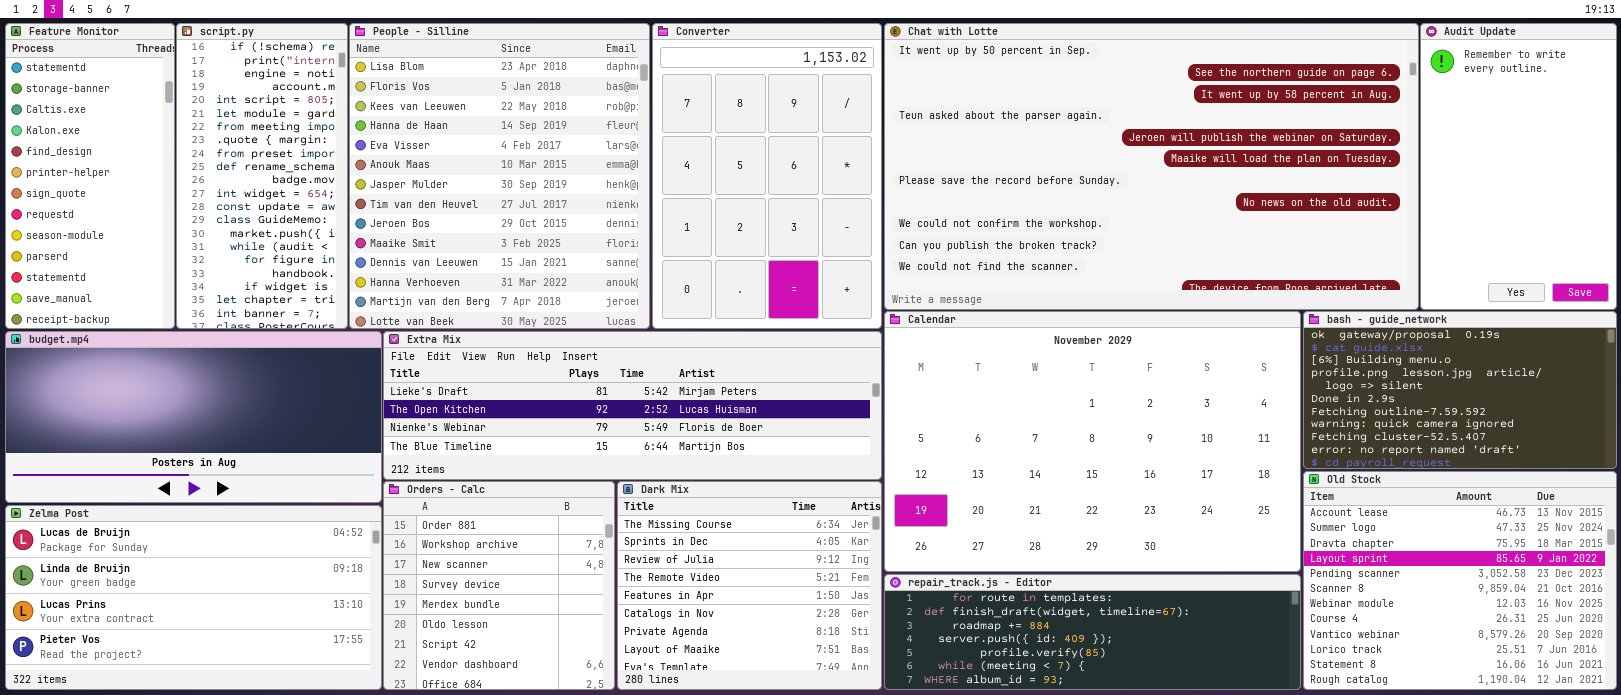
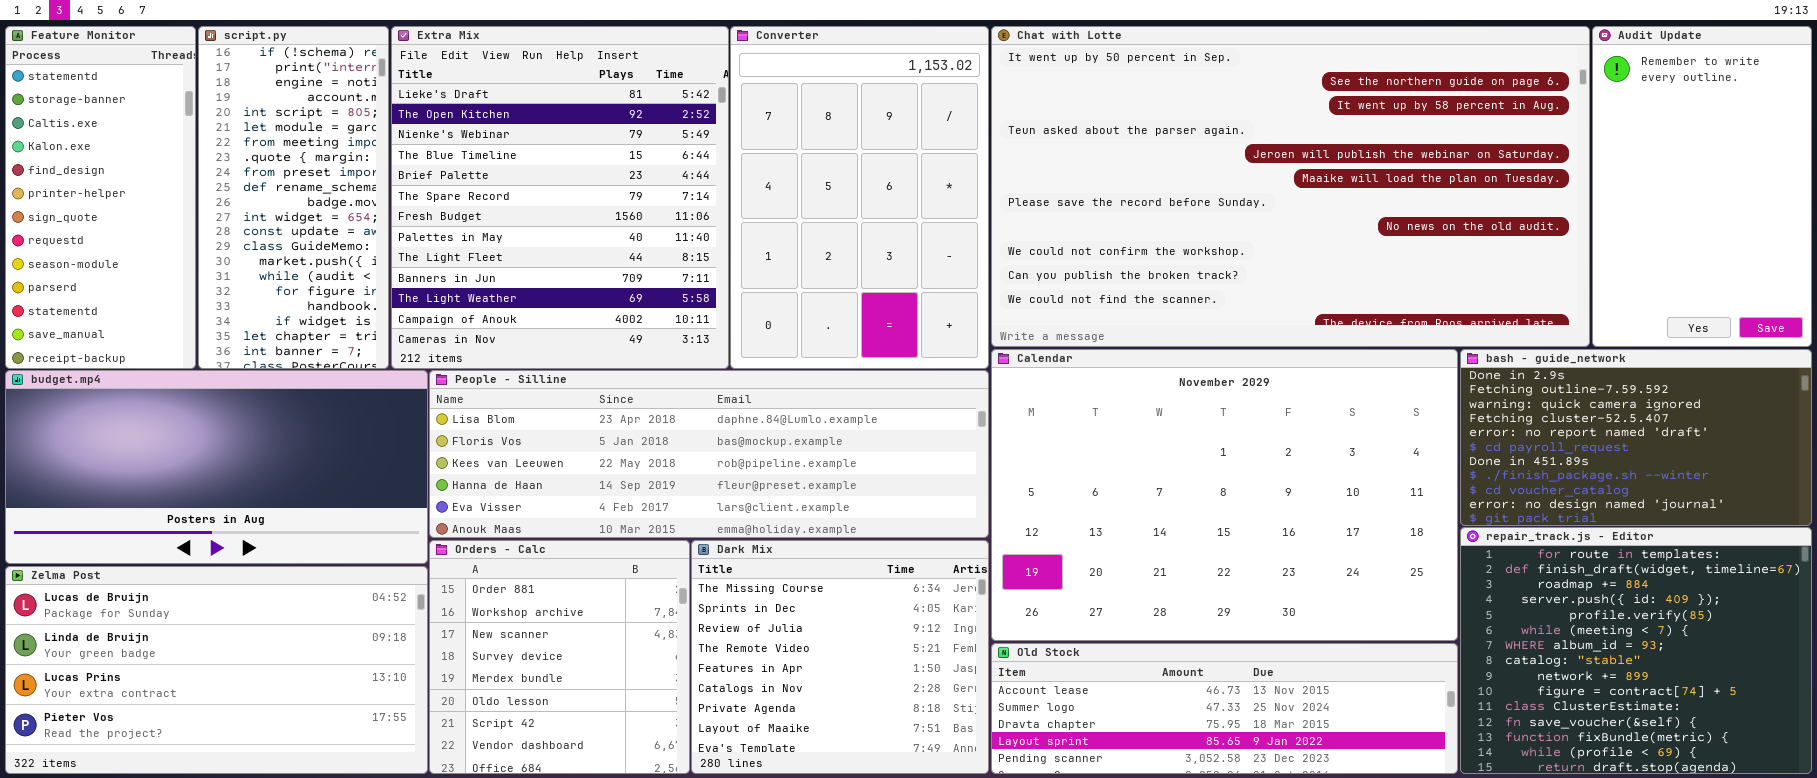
People - Silline: [349,23,650,329] -> [429,370,989,538], moved, resized
bash - guide_network: [1303,311,1617,469] -> [1460,349,1812,526], scrolled down 5 rows
Extra Mix: [383,331,882,480] -> [391,26,729,369], moved, resized
Old Stock: [1303,471,1617,690] -> [991,643,1458,774], moved, resized
repair_track.js - Editor: [884,574,1301,690] -> [1460,527,1812,774], moved, resized

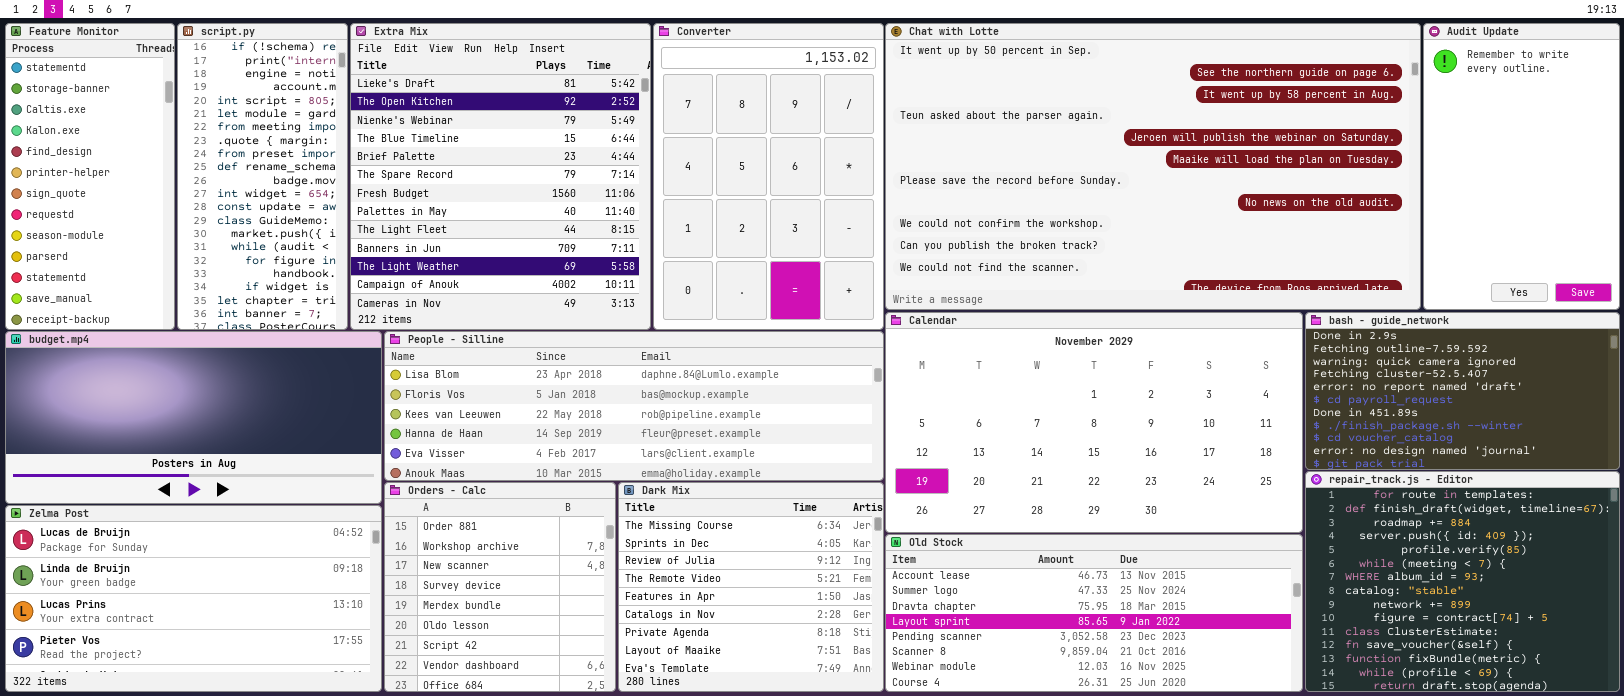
Calendar: [991,349,1458,641] -> [885,312,1303,533], resized
Old Stock: [991,643,1458,774] -> [885,534,1303,692], resized

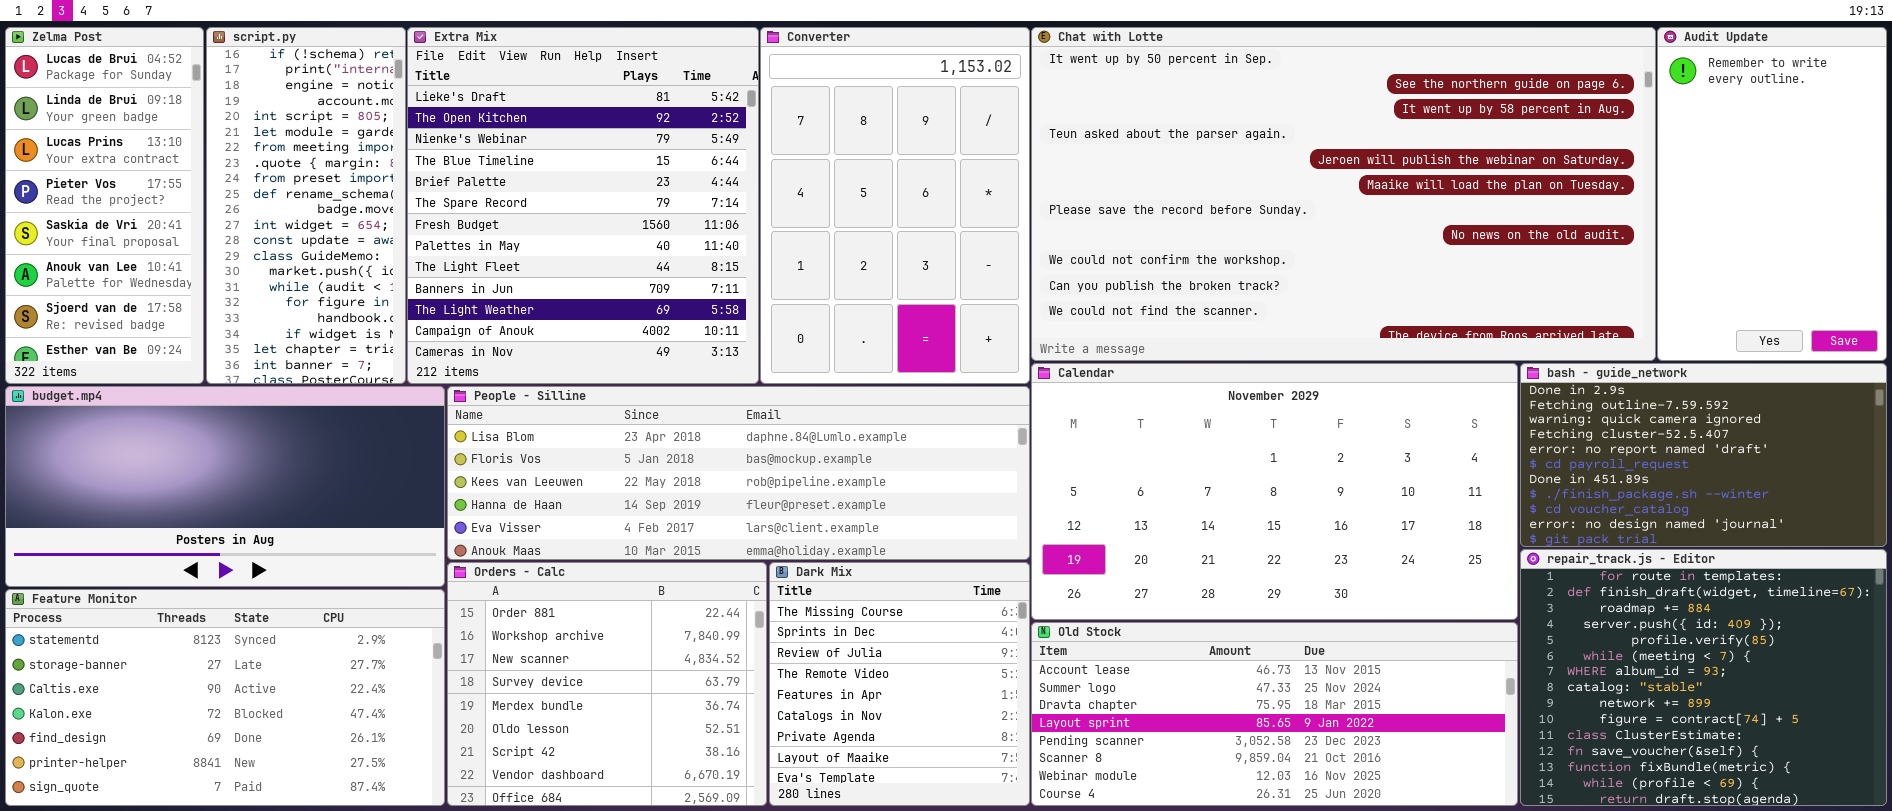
Feature Monitor: [5,23,175,330] -> [5,589,445,806], moved, resized
Orders - Calc: [384,482,616,692] -> [447,562,767,806], resized
Dark Mix: [618,482,884,692] -> [769,562,1030,806], resized
Zelma Post: [5,505,382,692] -> [5,27,204,384], moved, resized

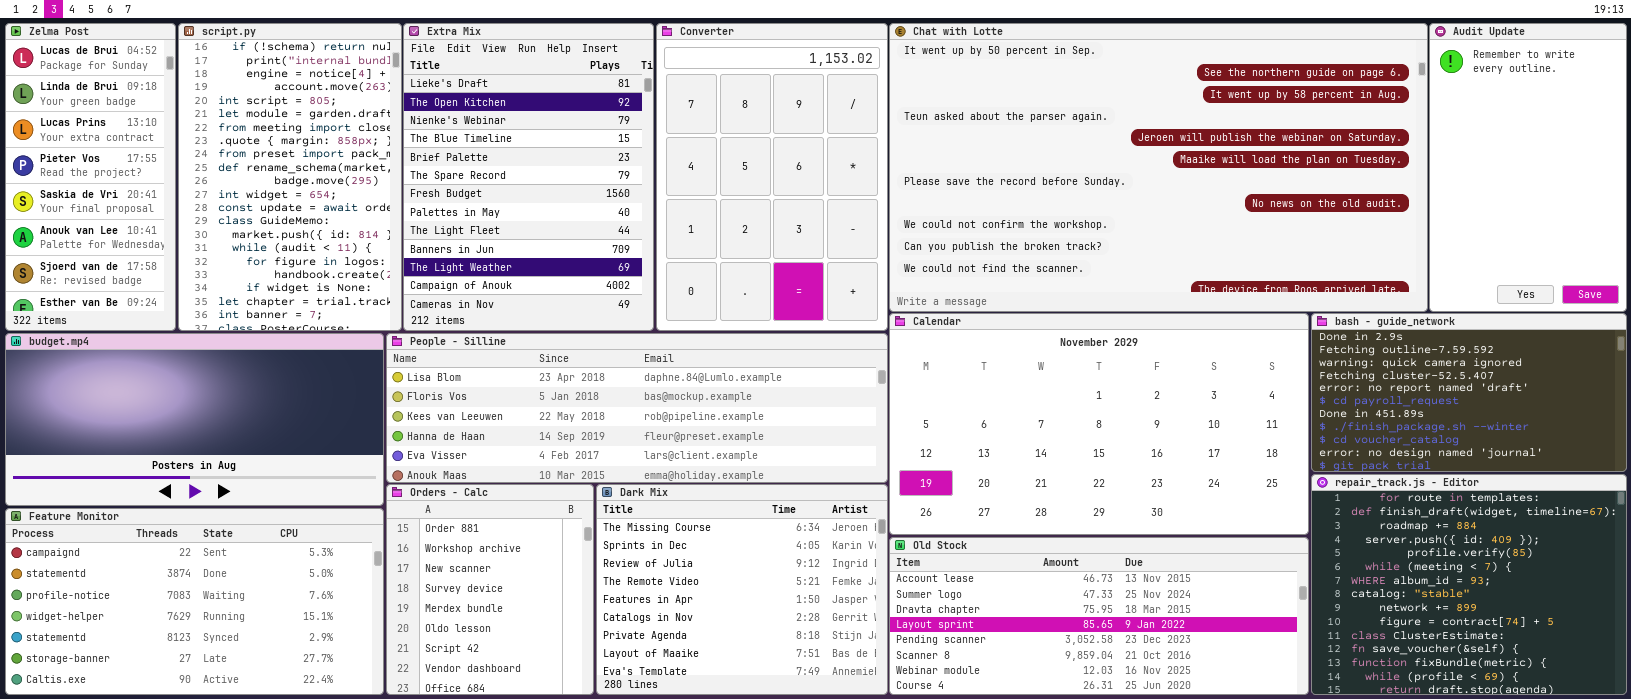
script.py: [206,27,406,384] -> [178,23,402,331], resized
Extra Mix: [407,27,759,384] -> [403,23,654,331], resized
Orders - Calc: [447,562,767,806] -> [386,484,594,695], resized
Dark Mix: [769,562,1030,806] -> [596,484,888,695], resized
Feature Monitor: [5,589,445,806] -> [5,508,384,695], scrolled up 4 rows

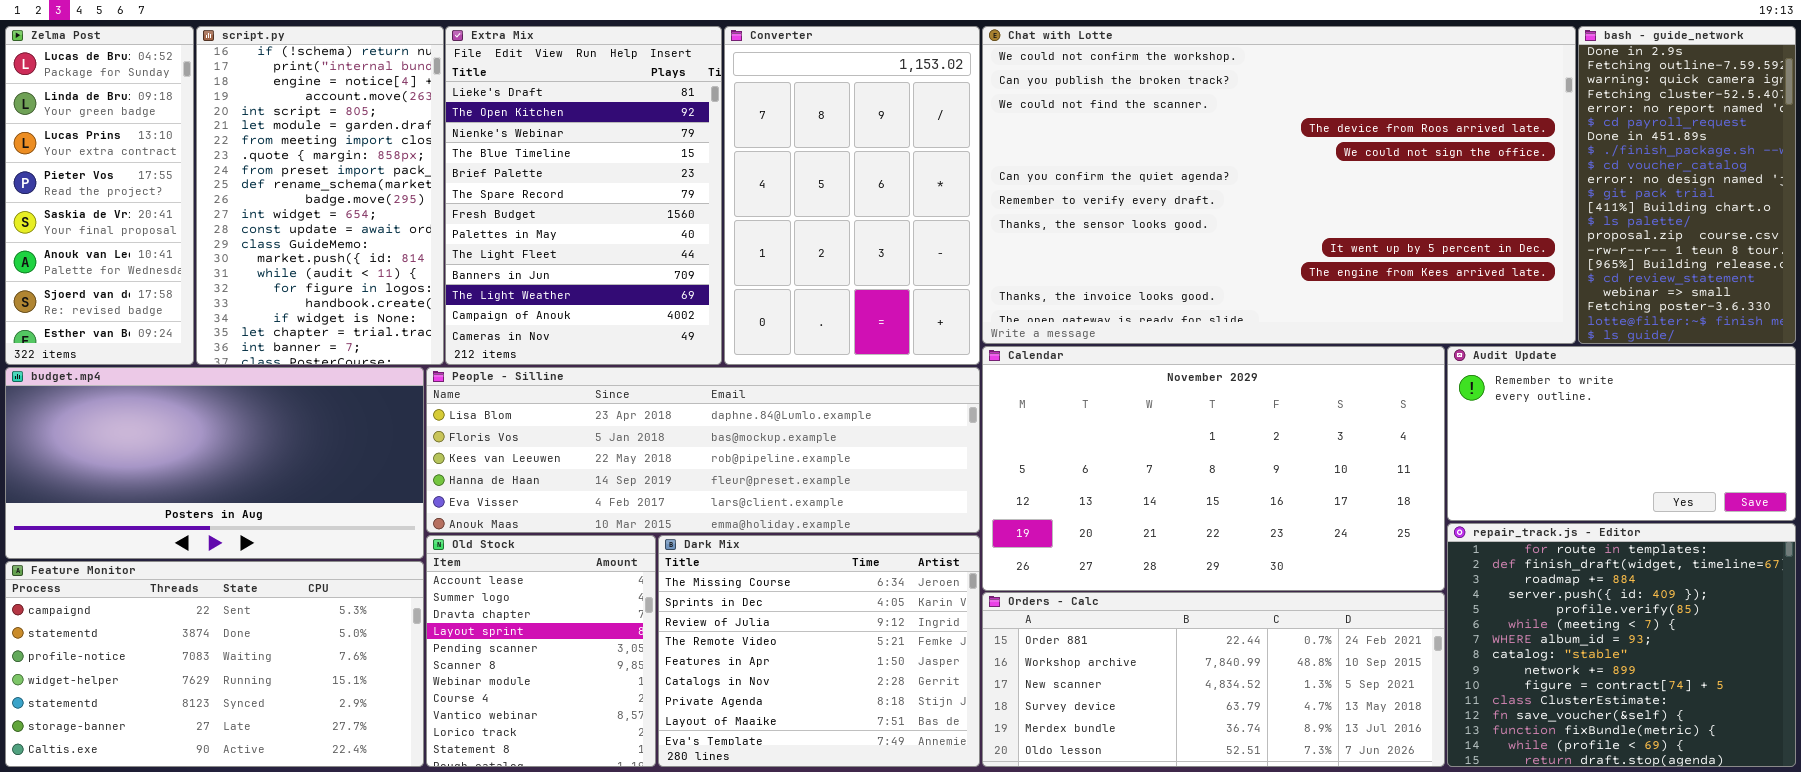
Chat with Lotte: [889,23,1428,312] -> [982,26,1576,344], scrolled down 8 rows
Audit Update: [1429,23,1627,312] -> [1447,346,1796,521], moved, resized
bash - guide_network: [1311,313,1627,472] -> [1578,26,1796,344], moved, resized
Orders - Calc: [386,484,594,695] -> [982,592,1445,767], moved, resized
Old Stock: [889,537,1309,695] -> [426,535,656,767], moved, resized

